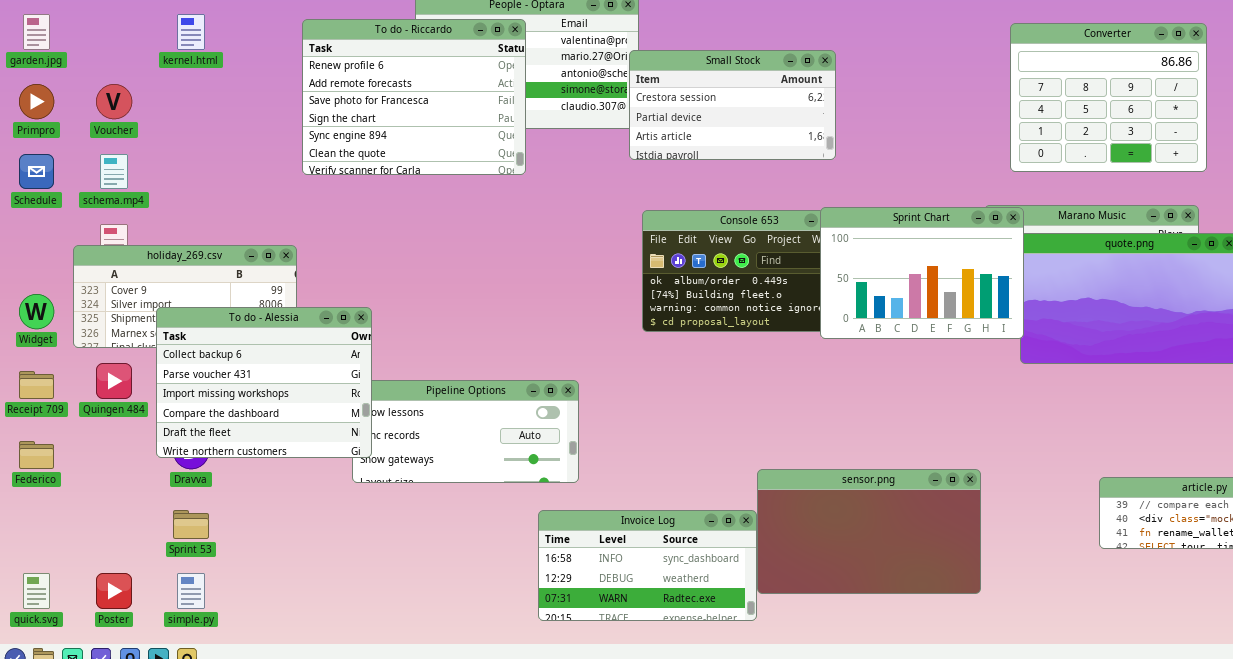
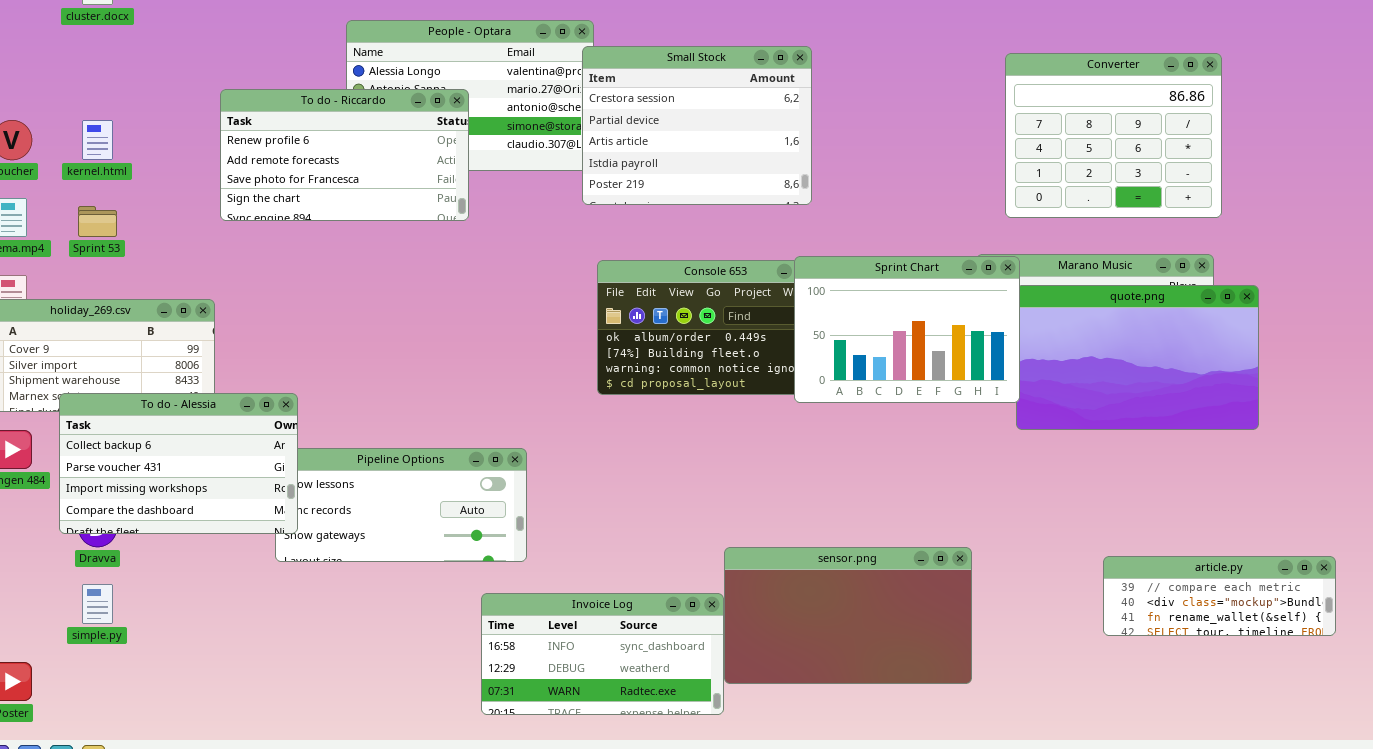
kernel.html: [177,14,205,50] -> [82,120,113,160], moved
To do - Riccardo: [302,19,526,175] -> [220,89,469,221], resized
Small Stock: [629,50,836,160] -> [582,46,812,205], resized
To do - Alessia: [156,307,372,458] -> [59,393,298,534], resized
Sprint 53: [173,510,209,539] -> [78,206,117,237], moved
simple.py: [177,573,205,609] -> [82,584,113,624], moved

